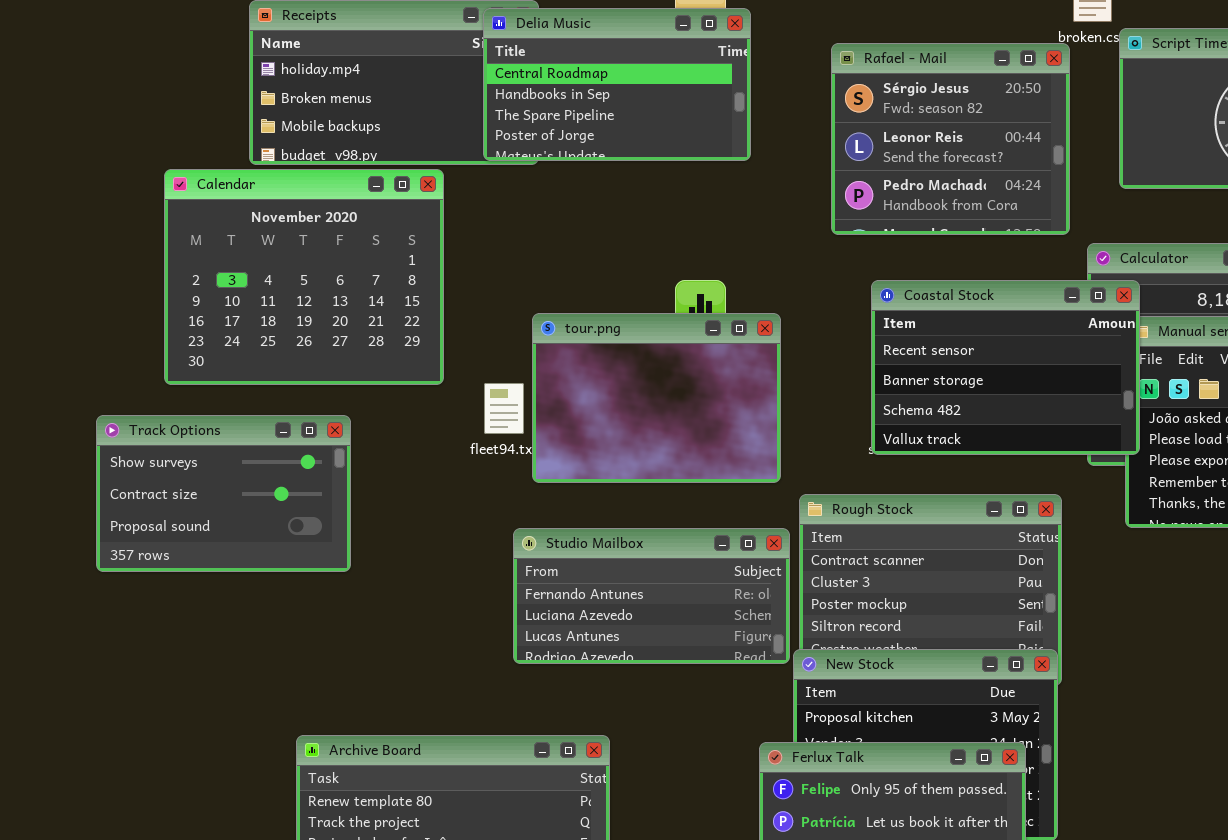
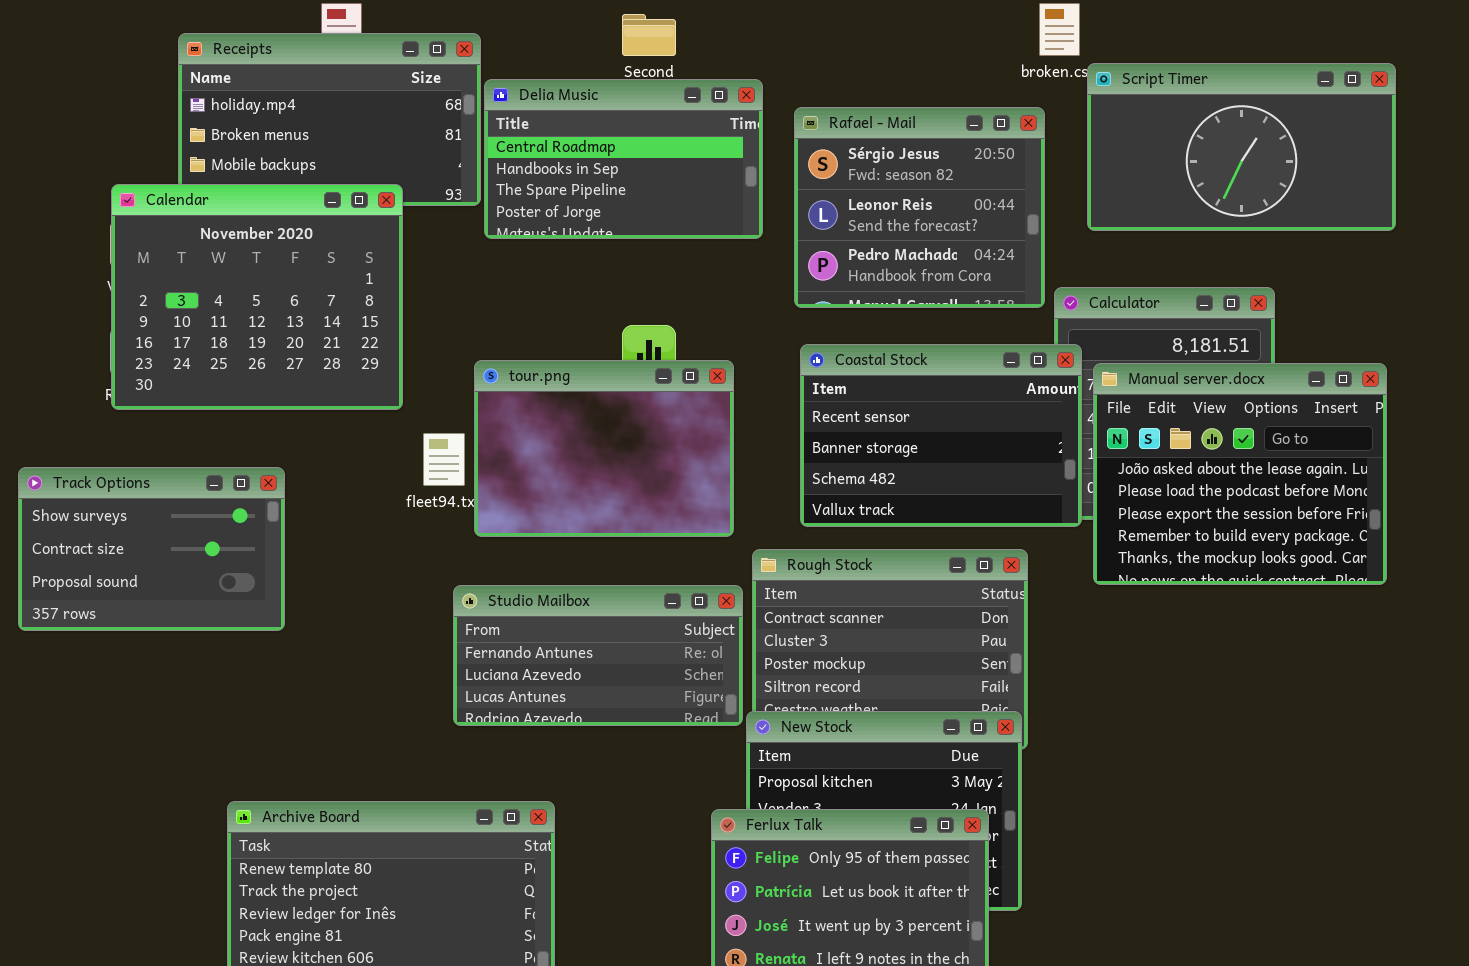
Delia Music: [483,8,751,161] -> [484,79,763,239], moved
Rafael - Mail: [831,43,1070,235] -> [794,107,1045,308], moved
Calendar: [164,169,444,385] -> [111,184,403,410], moved
Coastal Stock: [871,280,1140,455] -> [800,344,1082,527], moved

